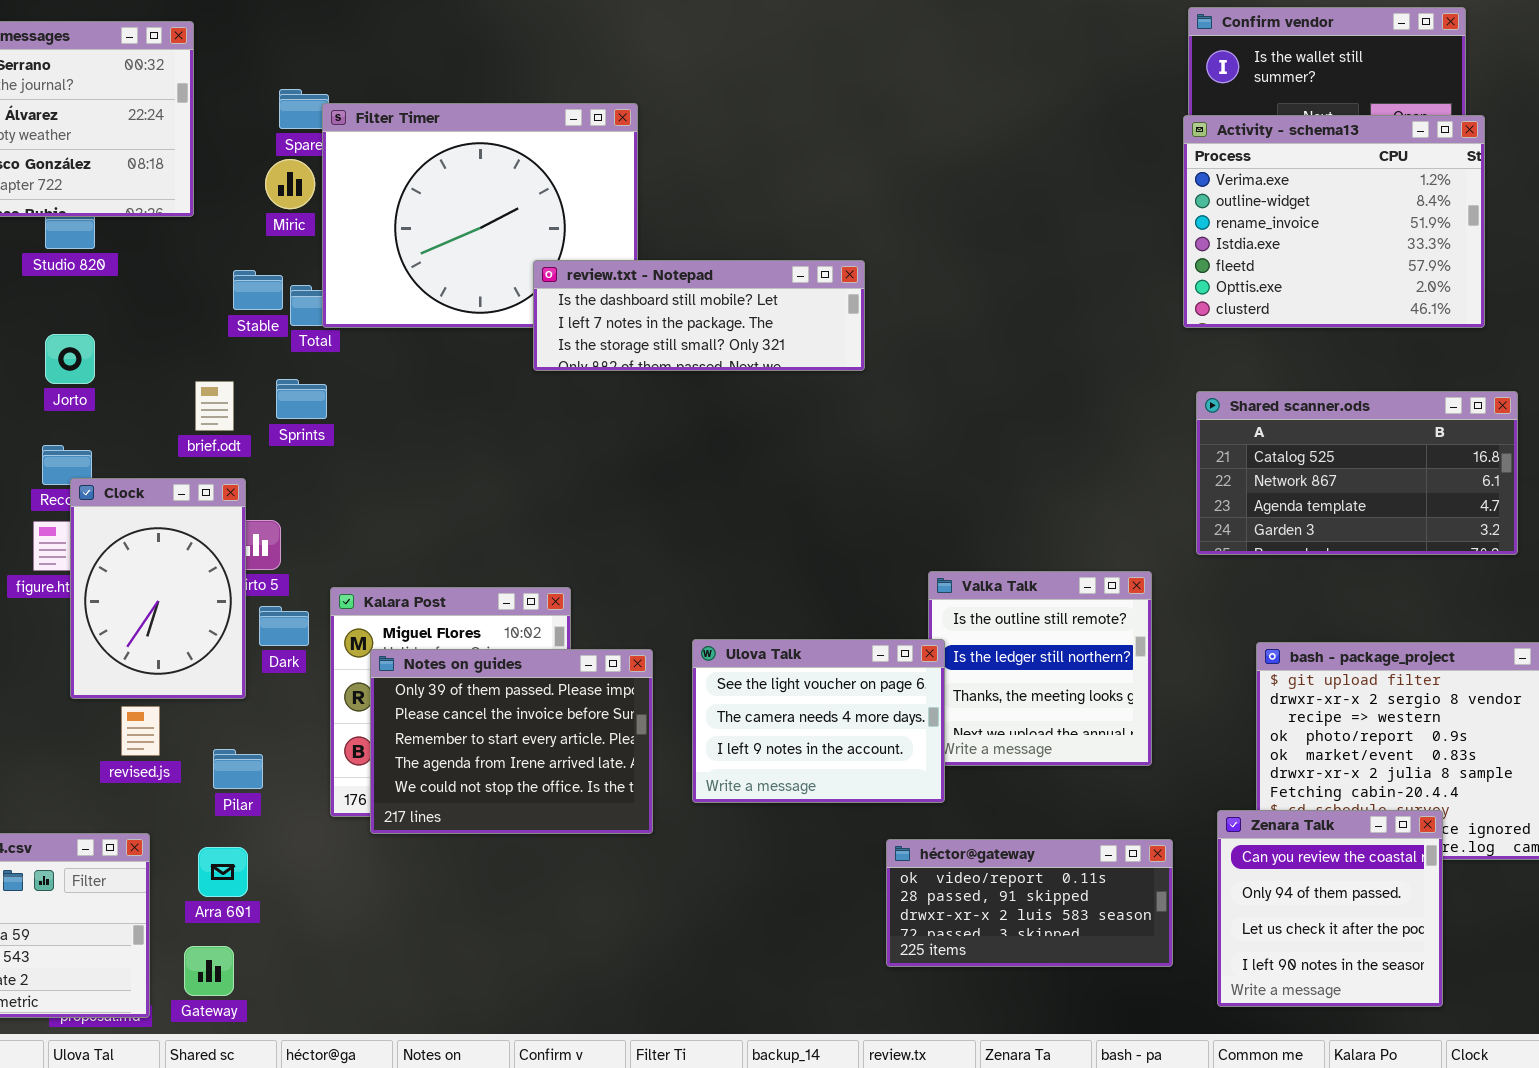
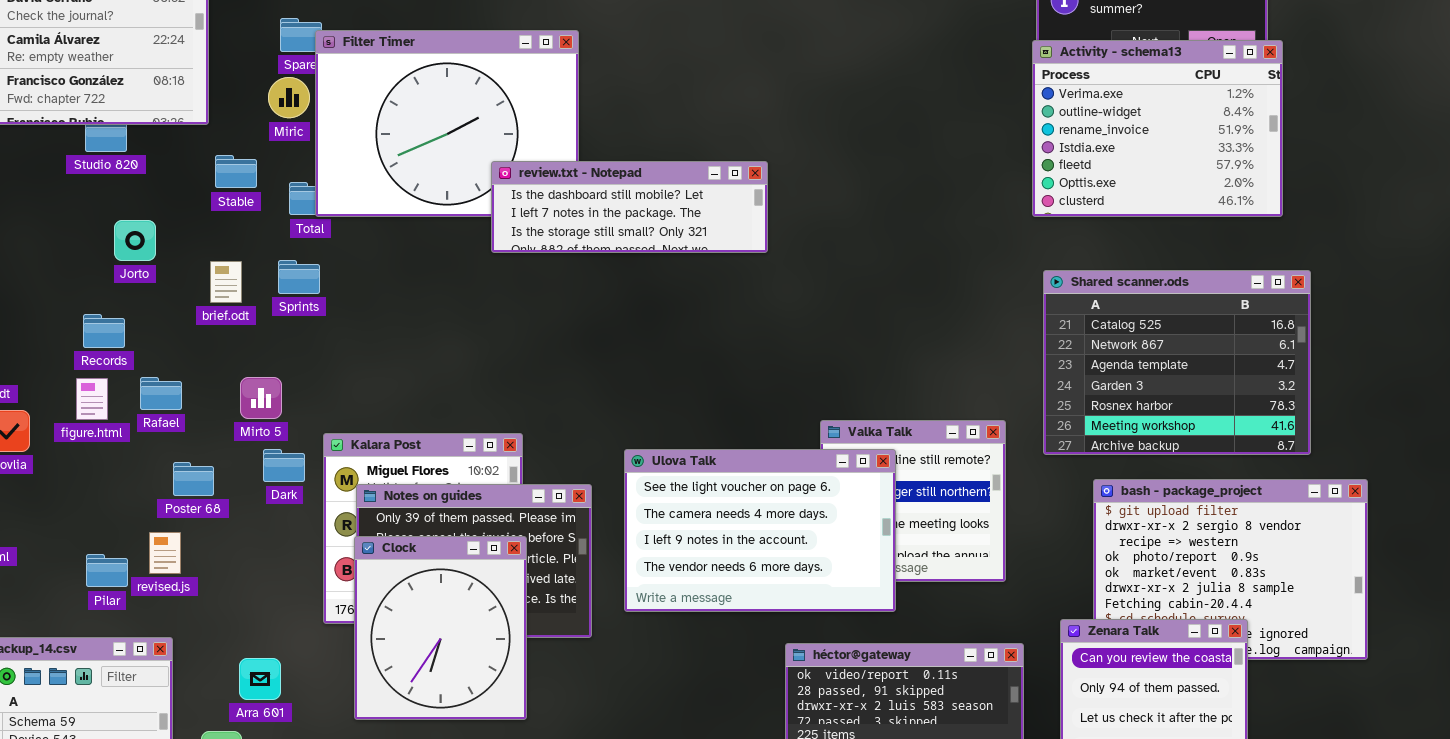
Stable: [233,270,283,310] -> [215,155,257,188], moved
Jorto: [45,334,95,384] -> [114,220,156,261], moved
Shared scanner.ods: [1196,391,1518,555] -> [1043,270,1311,455], resized
Clock: [70,478,246,699] -> [354,536,527,720], moved, resized
Ulova Talk: [692,639,945,803] -> [624,449,896,612], resized
Pilar: [213,749,263,789] -> [86,554,128,587], moved
Arra 601: [198,847,248,897] -> [239,658,281,700], moved

